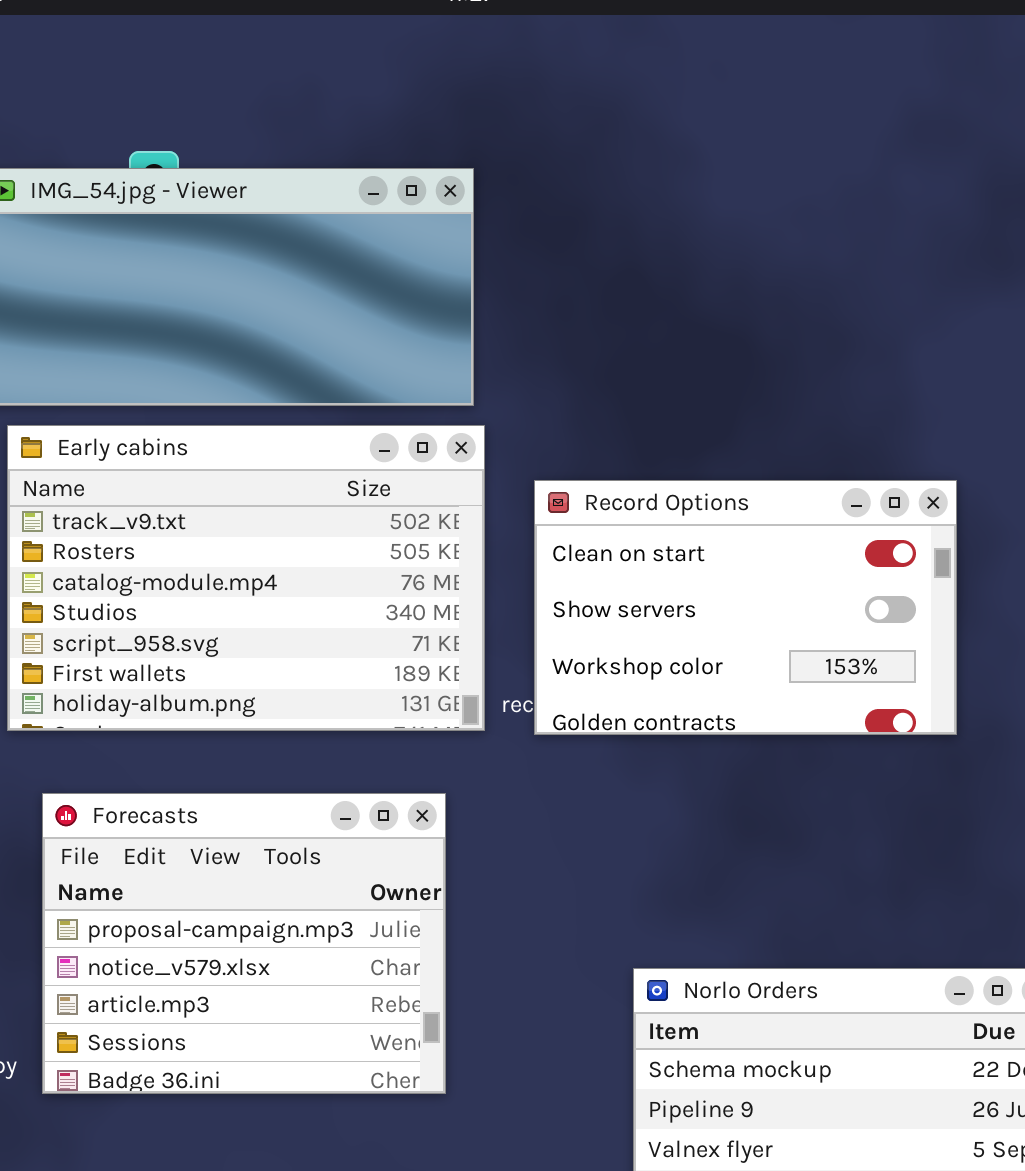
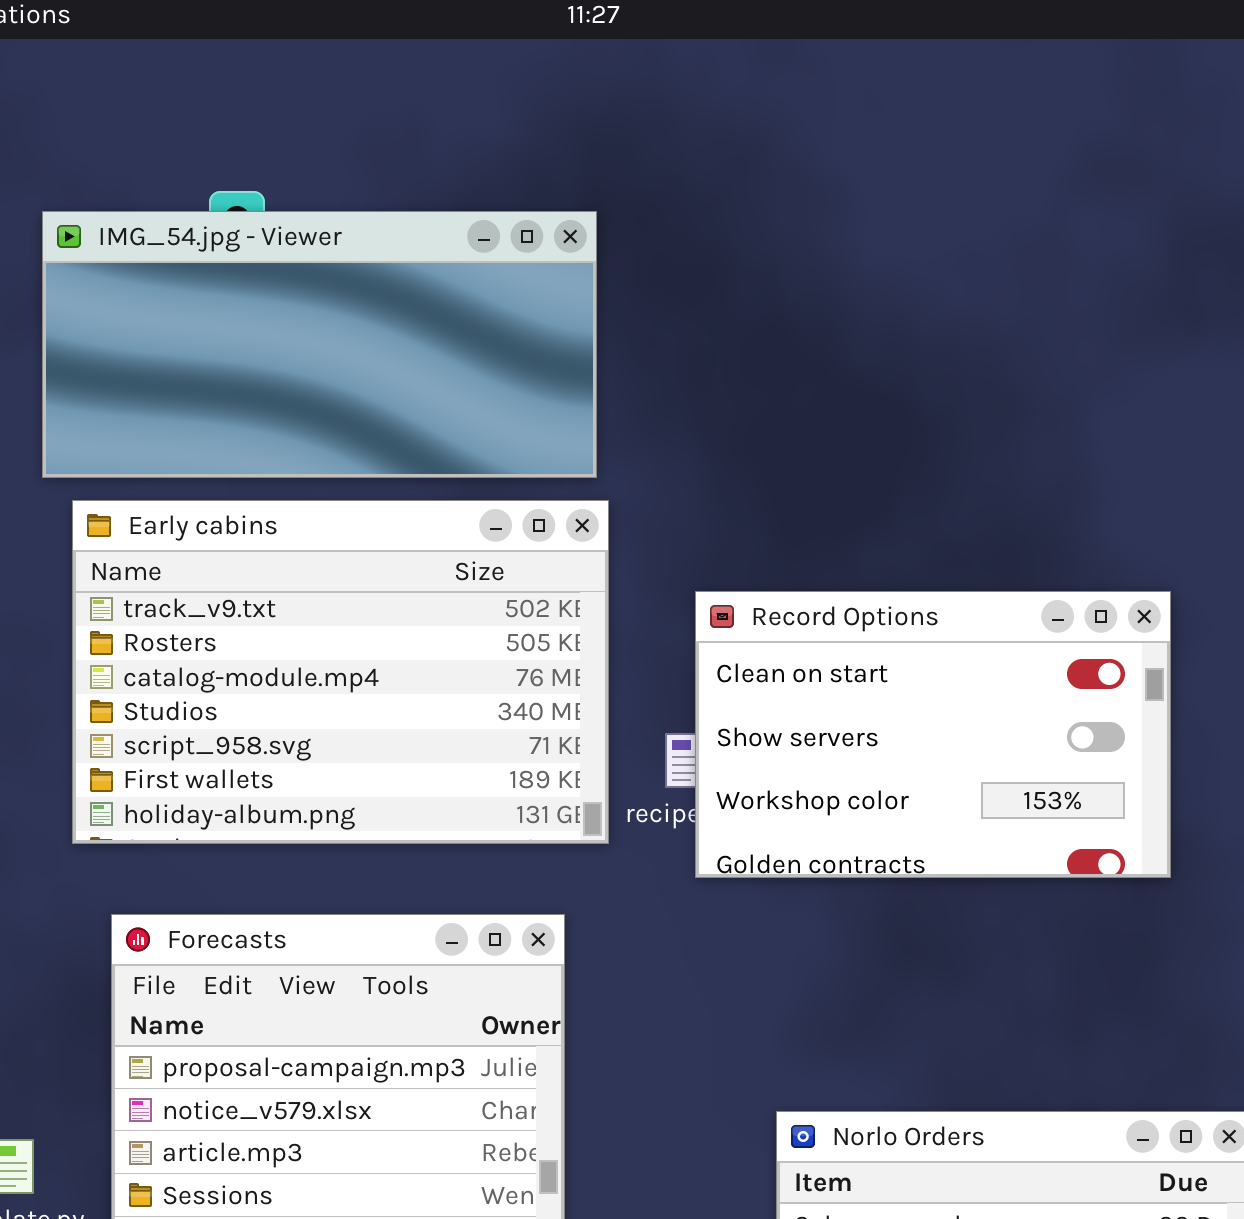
Record Options: [534,480,957,735] -> [695,591,1171,878], moved

